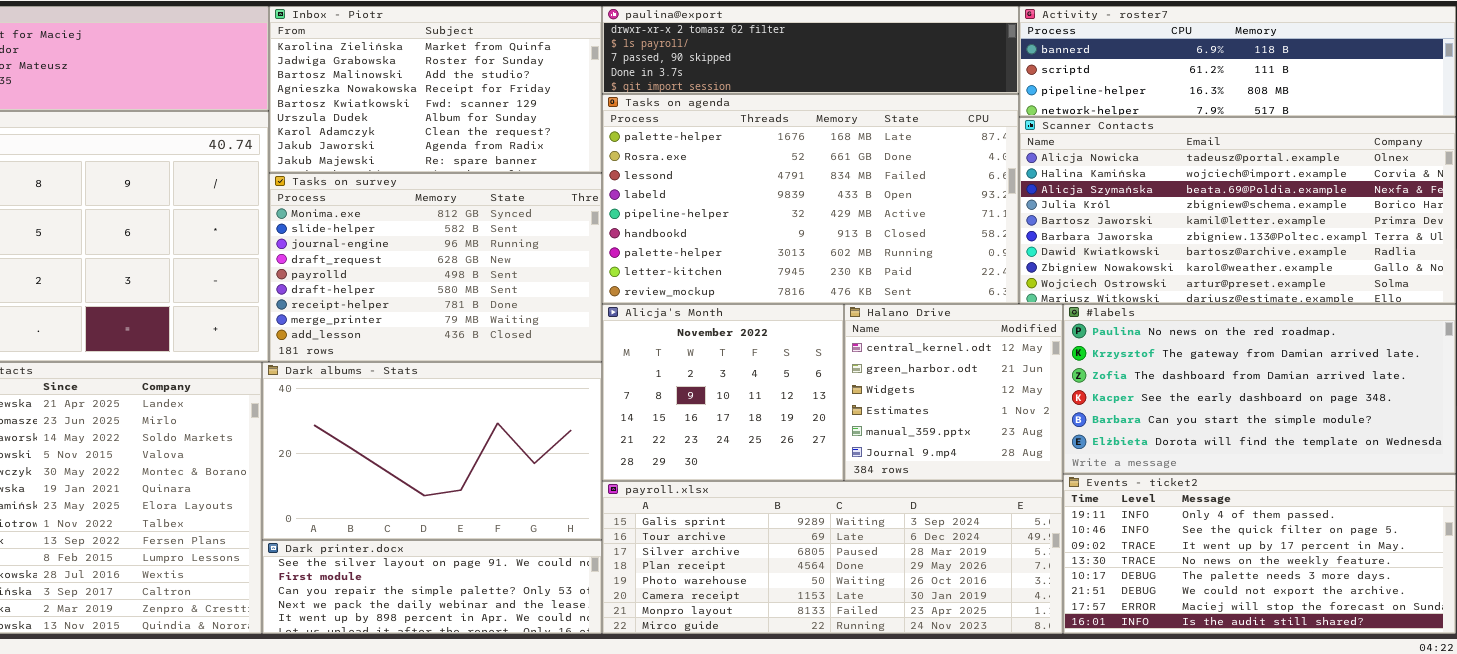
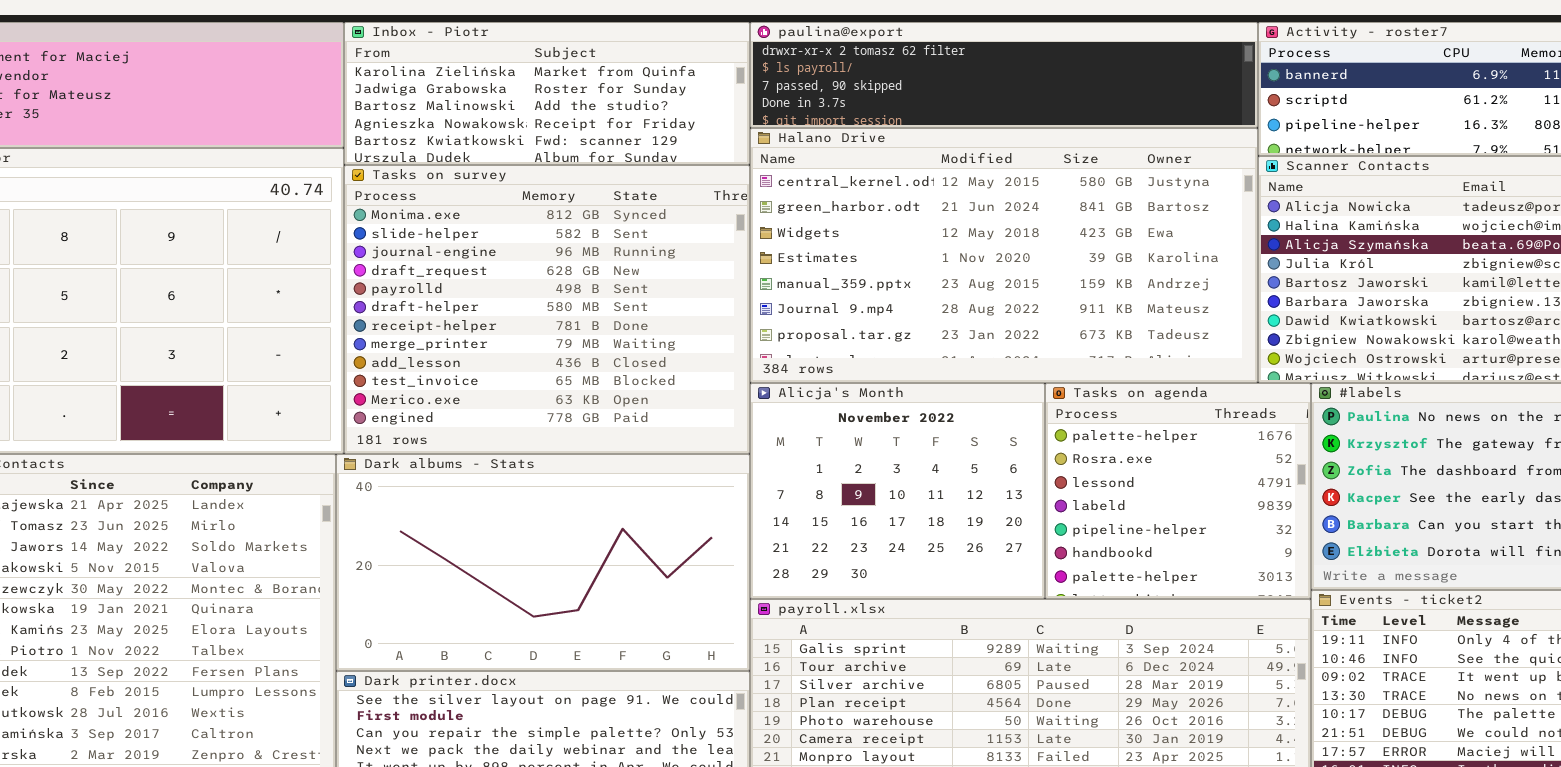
Inbox - Piotr: [269,6,602,173] -> [344,22,750,165], resized
Tasks on agenda: [602,94,1019,304] -> [1045,383,1311,599], moved, resized
Tasks on survey: [269,173,602,362] -> [344,165,750,454], resized
Halano Drive: [844,304,1063,481] -> [750,128,1258,383], moved, resized

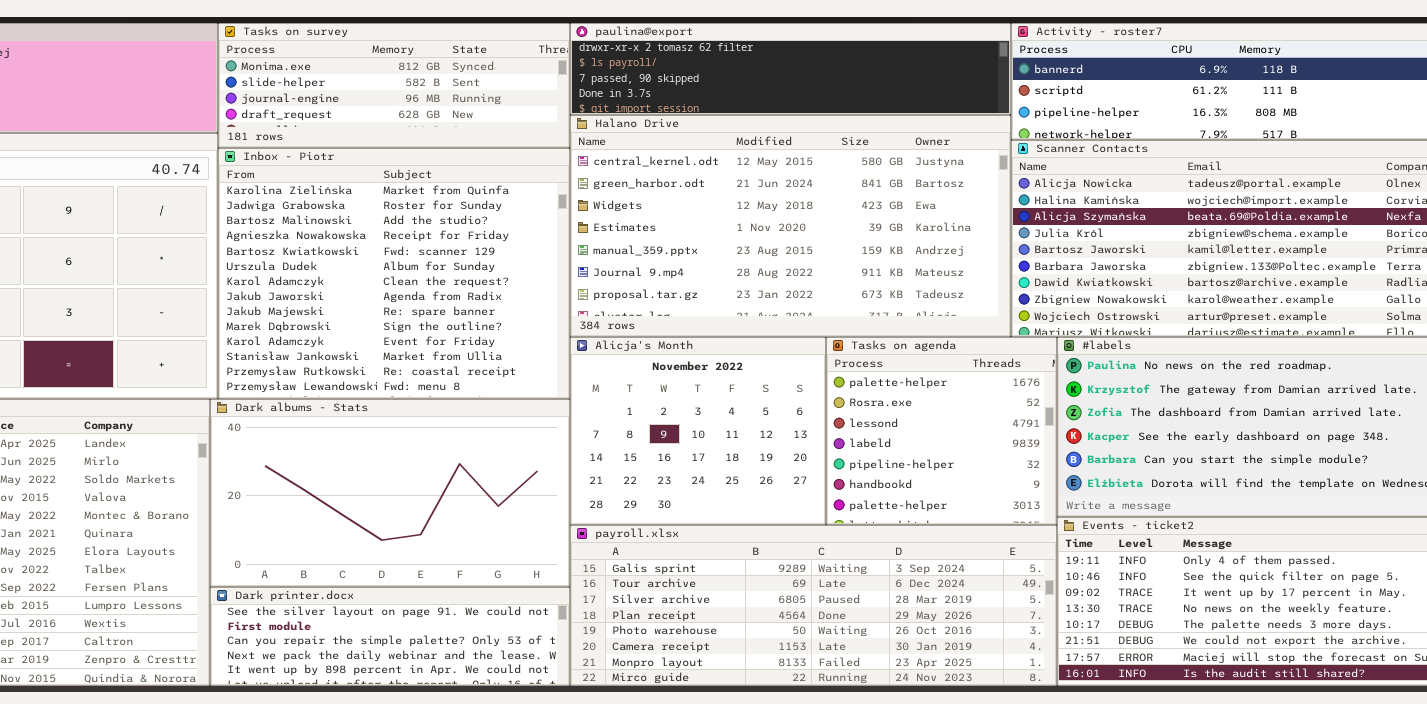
Inbox - Piotr: [344,22,750,165] -> [218,148,570,399], moved, resized
Tasks on survey: [344,165,750,454] -> [218,23,570,148], moved, resized

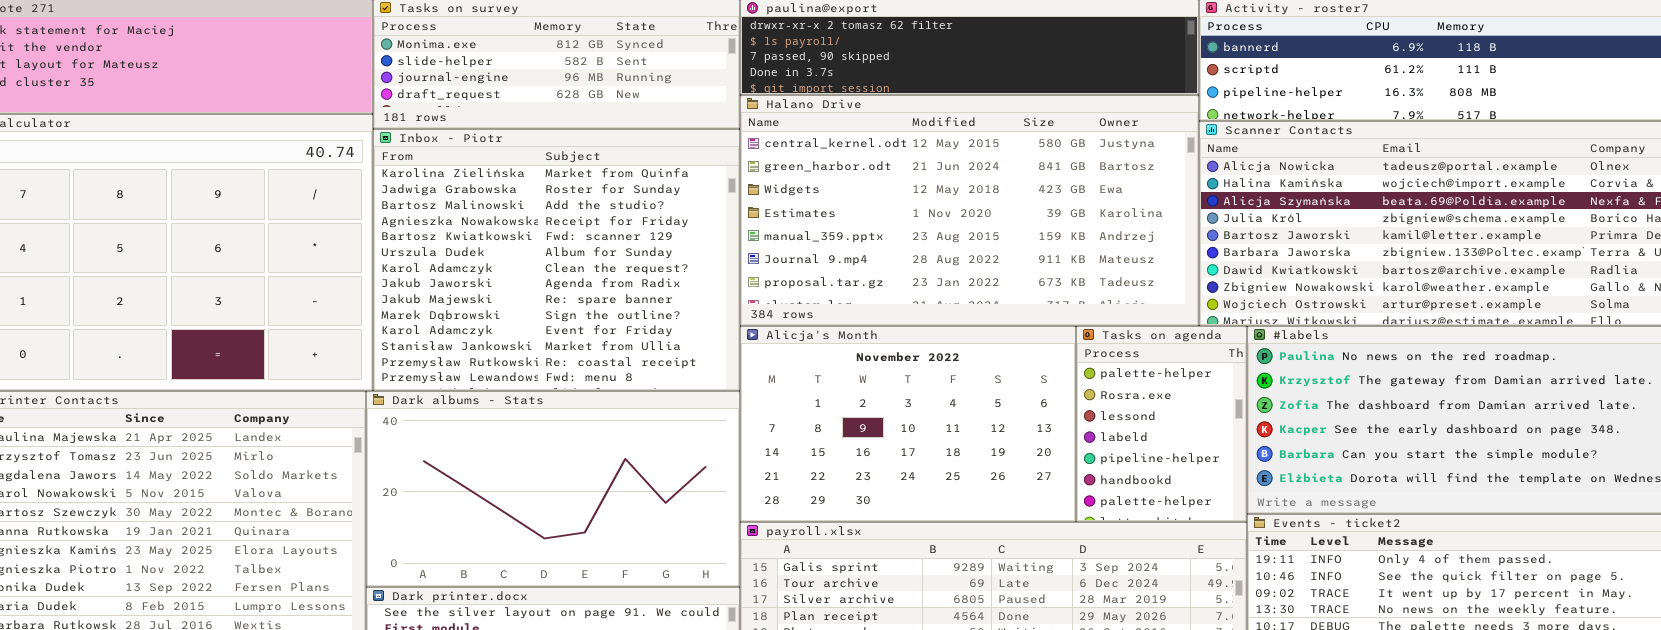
Alicja's Month: [570,337,826,525] -> [740,326,1076,522], resized
Tasks on agenda: [826,337,1057,525] -> [1076,326,1247,522], resized

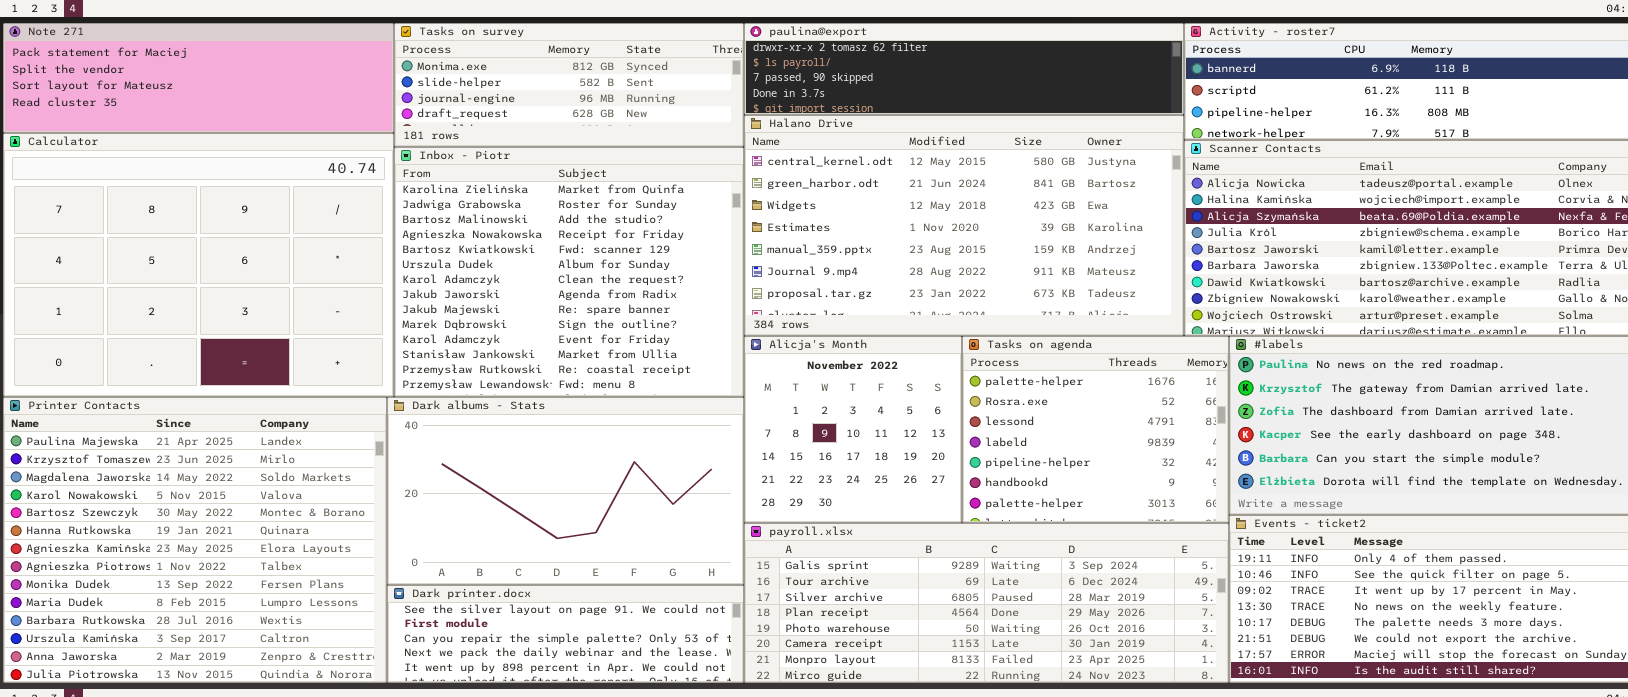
Alicja's Month: [740,326,1076,522] -> [744,336,962,523], resized
Tasks on agenda: [1076,326,1247,522] -> [962,336,1229,523], resized

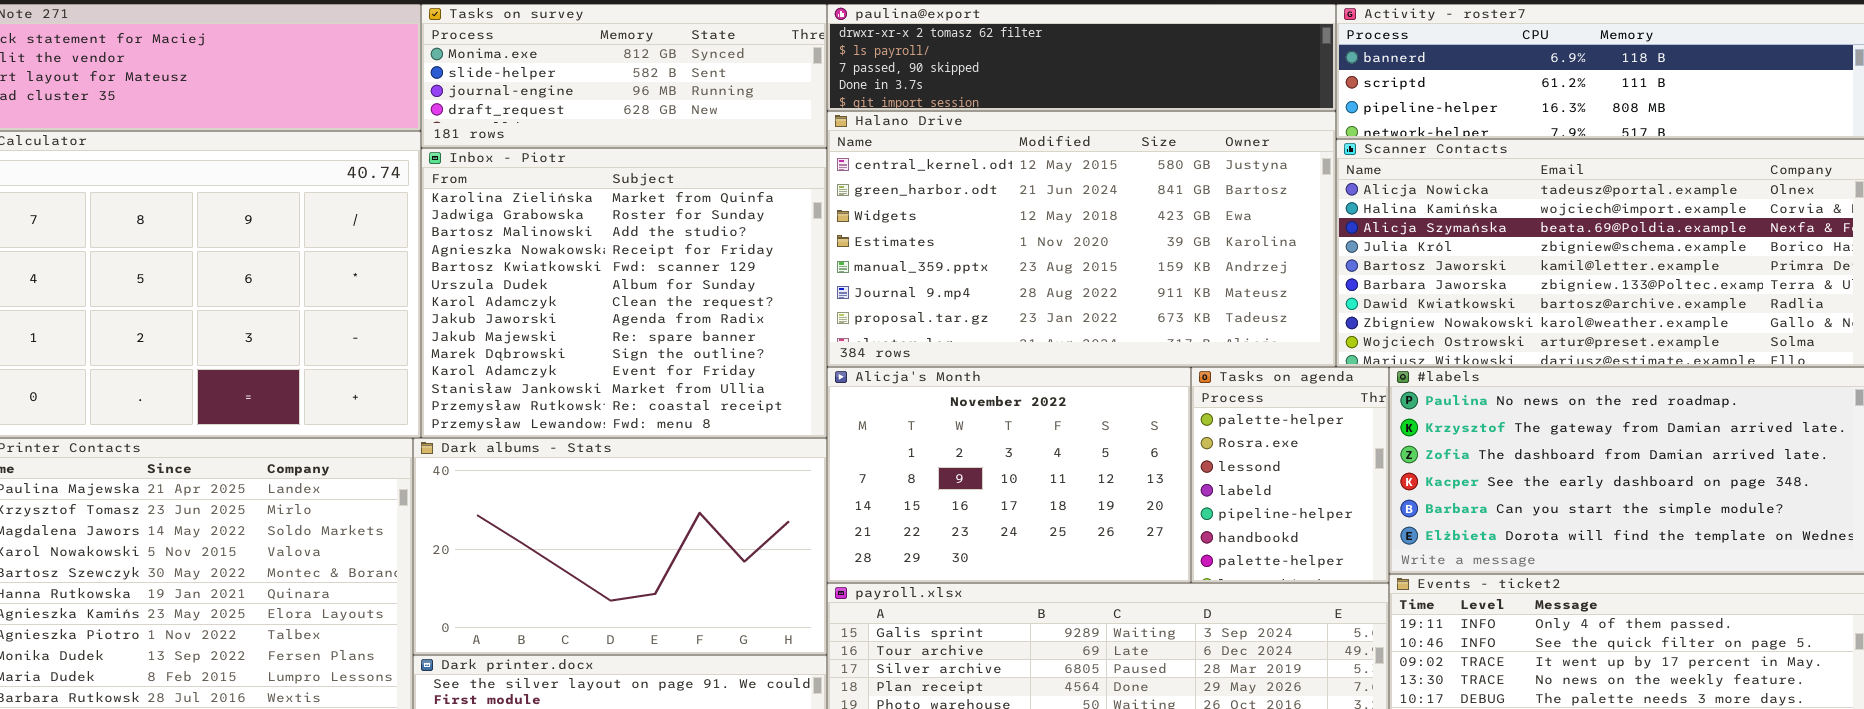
Alicja's Month: [744,336,962,523] -> [827,367,1191,583], resized
Tasks on agenda: [962,336,1229,523] -> [1191,367,1389,583], resized

